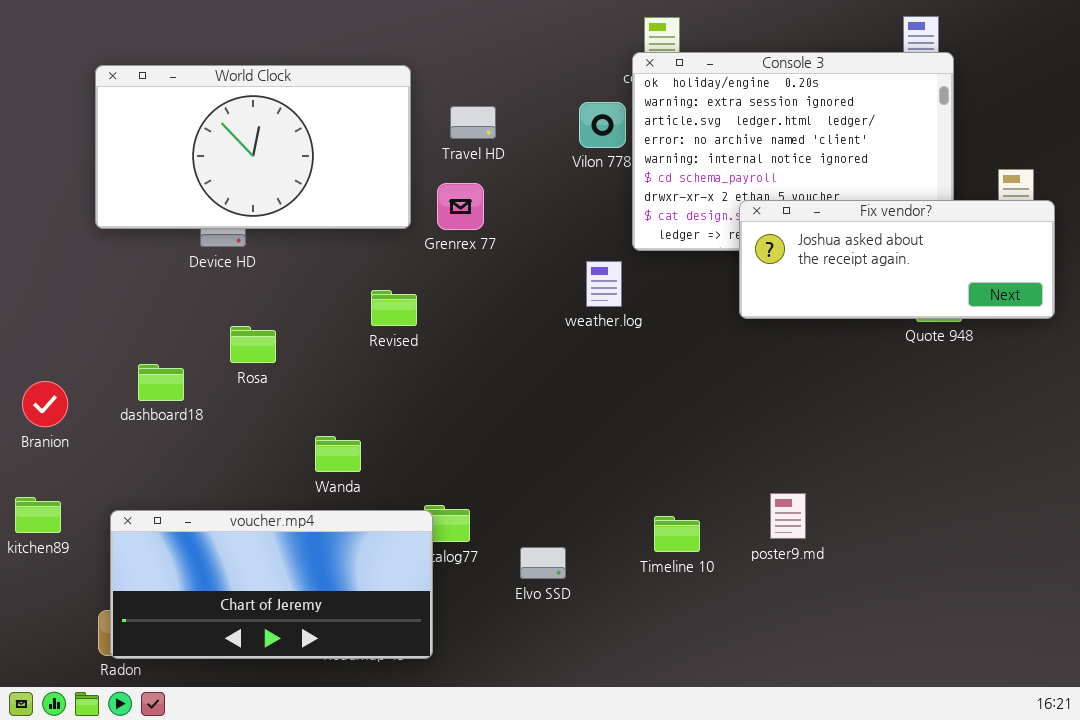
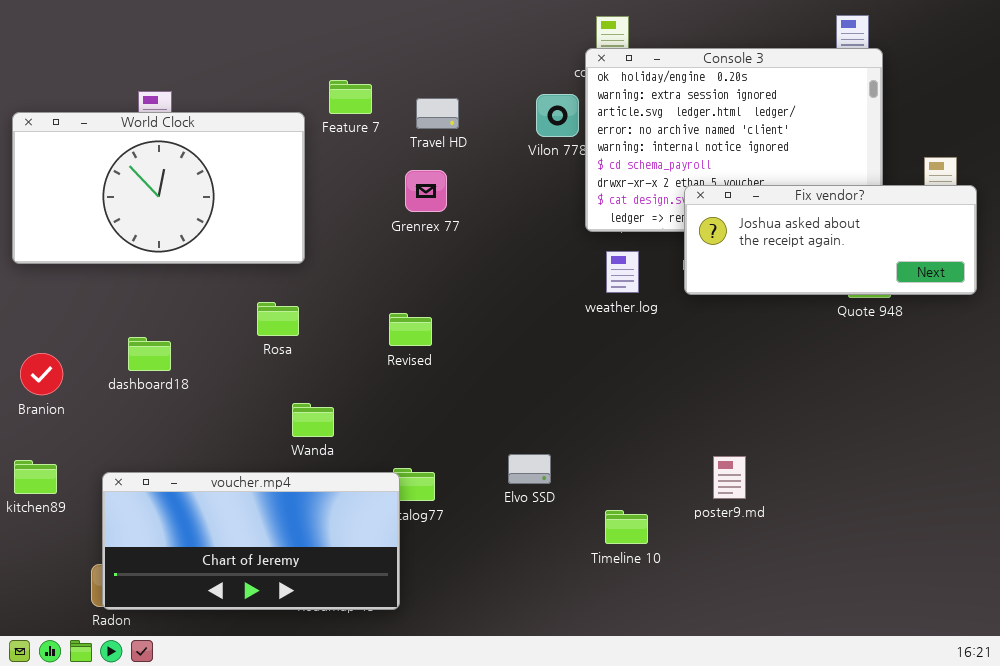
World Clock: [95,65,411,229] -> [12,112,305,264], moved
weather.log: [586,261,622,307] -> [606,251,639,293], moved
Revised: [371,290,417,326] -> [389,313,432,346], moved
Rosa: [230,326,276,363] -> [257,302,299,336], moved
Timeline 10: [654,516,700,552] -> [605,510,648,544], moved
Elvo SSD: [520,547,566,579] -> [508,454,551,484], moved

